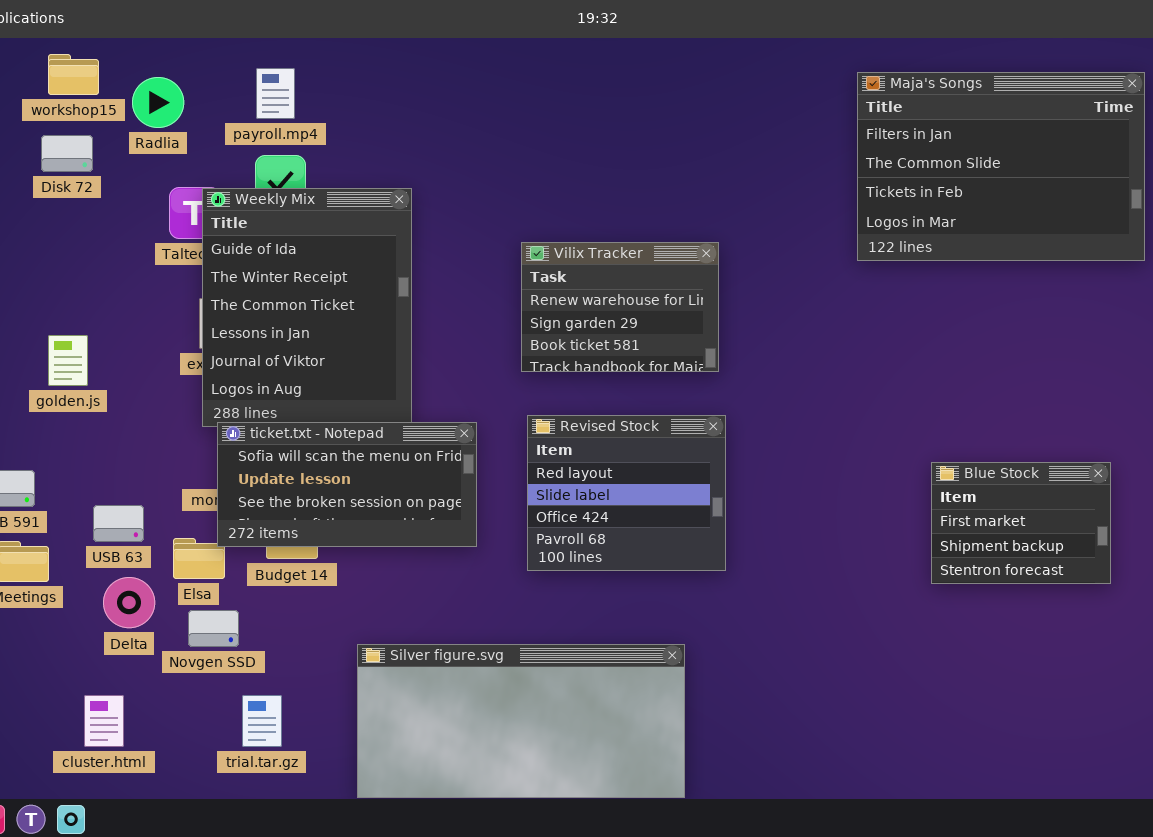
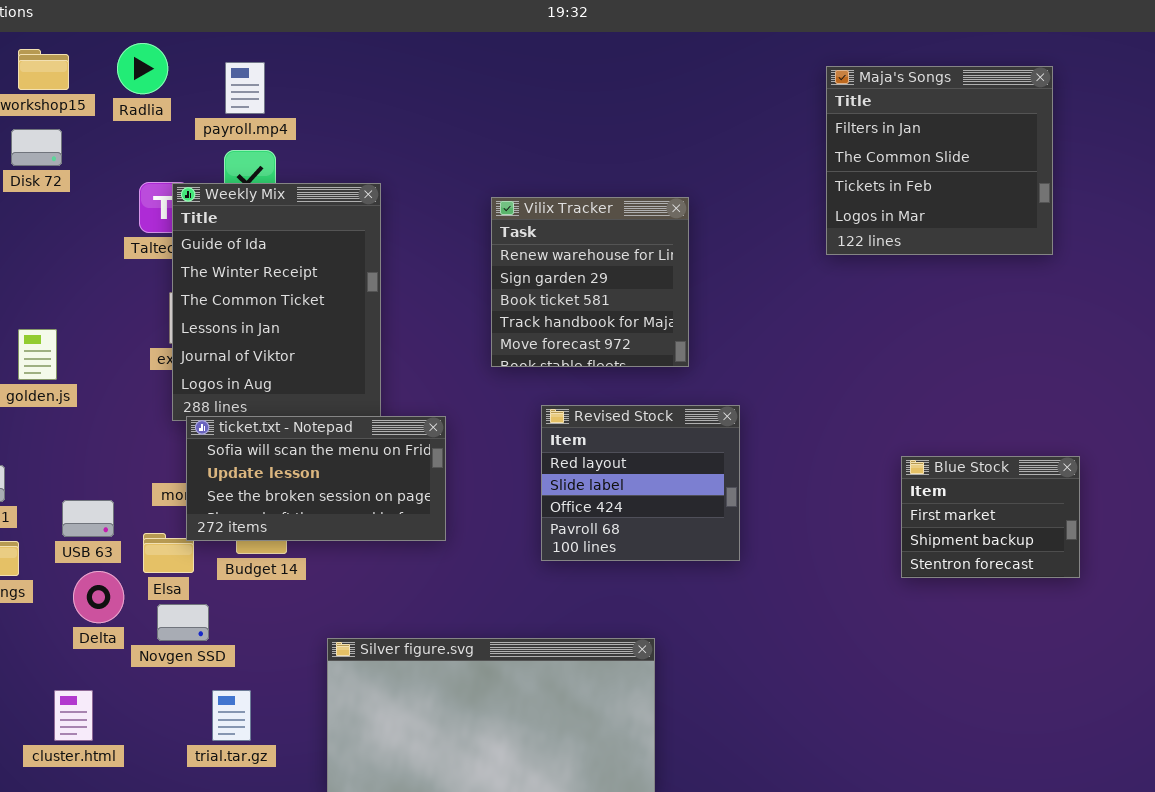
Maja's Songs: [857,72,1145,261] -> [826,66,1053,255], resized
Radlia: [132,77,184,128] -> [117,43,168,94], moved
Vilix Tracker: [521,242,719,372] -> [491,197,689,367], resized
Revised Stock: [527,415,726,571] -> [541,405,740,561], moved

